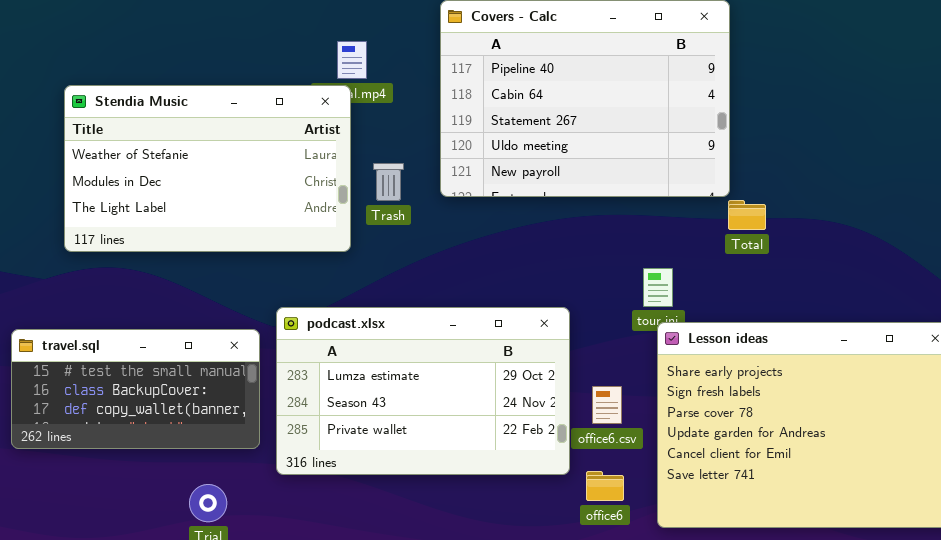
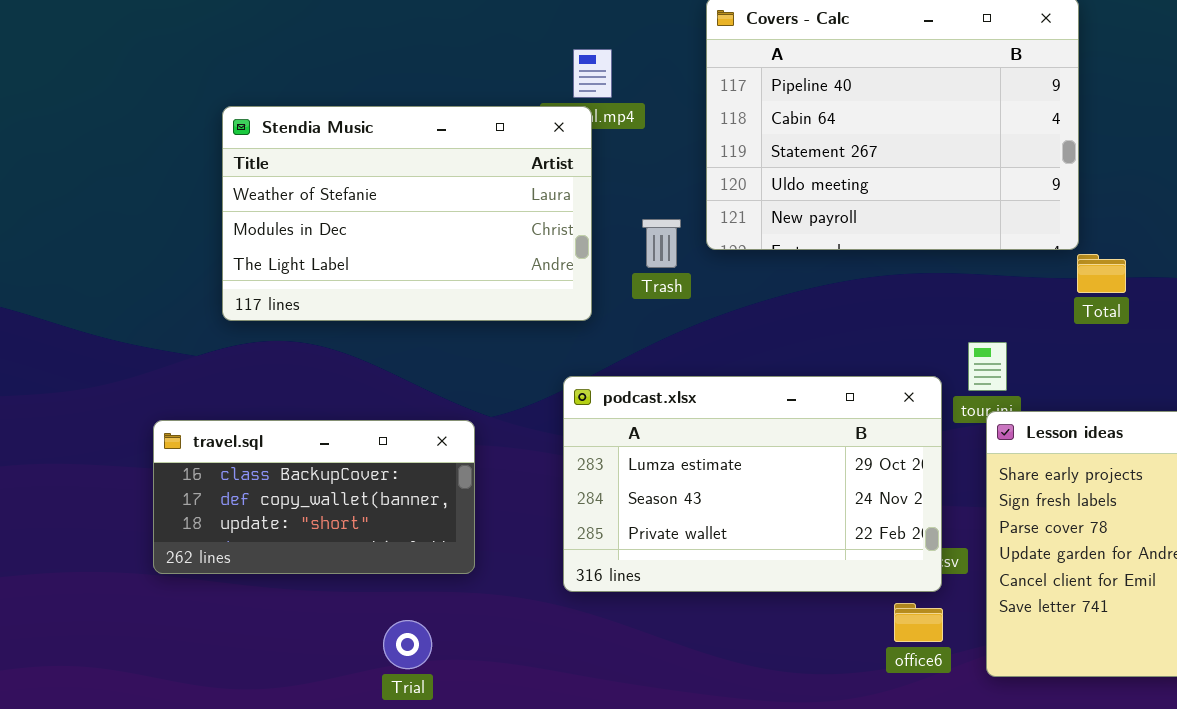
Trash: [373,163,404,201] -> [642,219,681,268], moved
podcast.xlsx: [276,307,570,475] -> [563,376,942,592], moved
travel.sql: [11,329,260,449] -> [153,420,475,574], scrolled down 1 row

